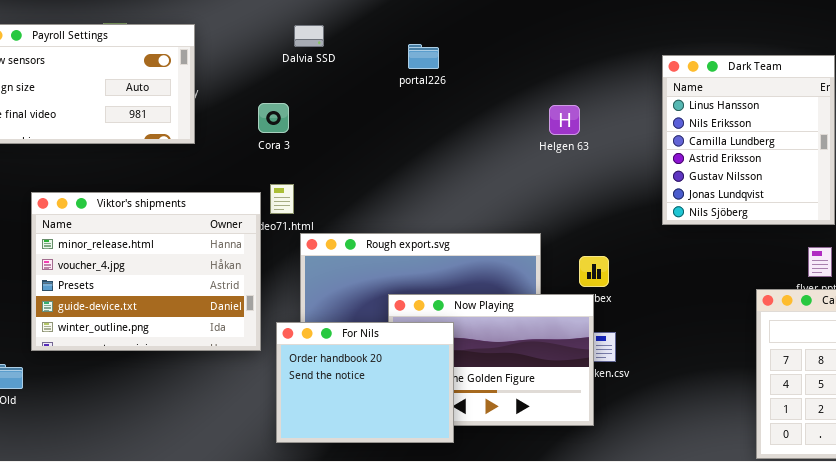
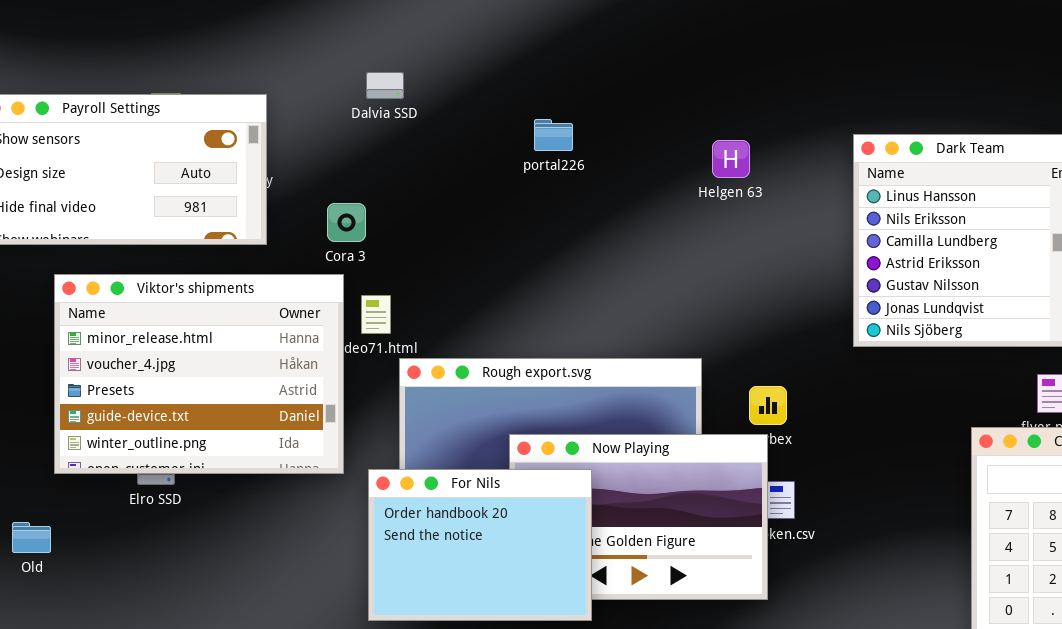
Dalvia SSD: [294,25,324,47] -> [366,72,404,99], moved
Cora 3: [258,103,289,133] -> [327,203,366,242], moved
Helgen 63: [549,105,580,135] -> [712,140,750,178], moved
Viktor's shipments: [31,192,261,351] -> [54,274,344,474], moved

